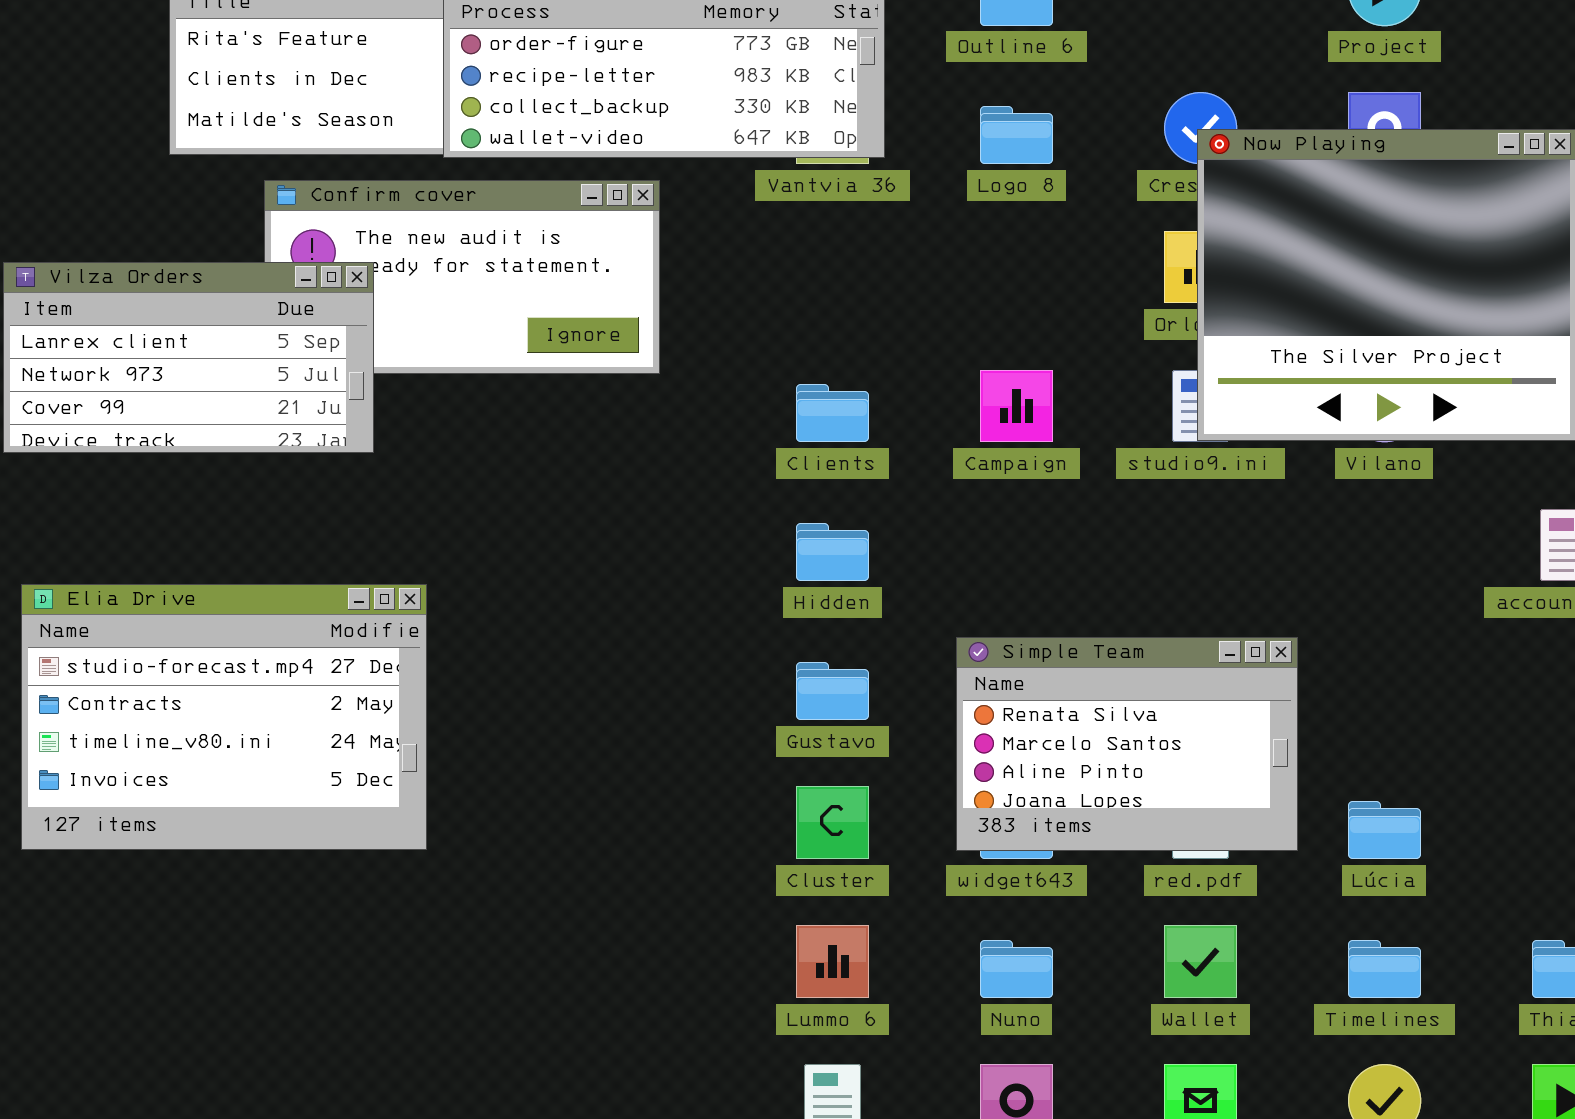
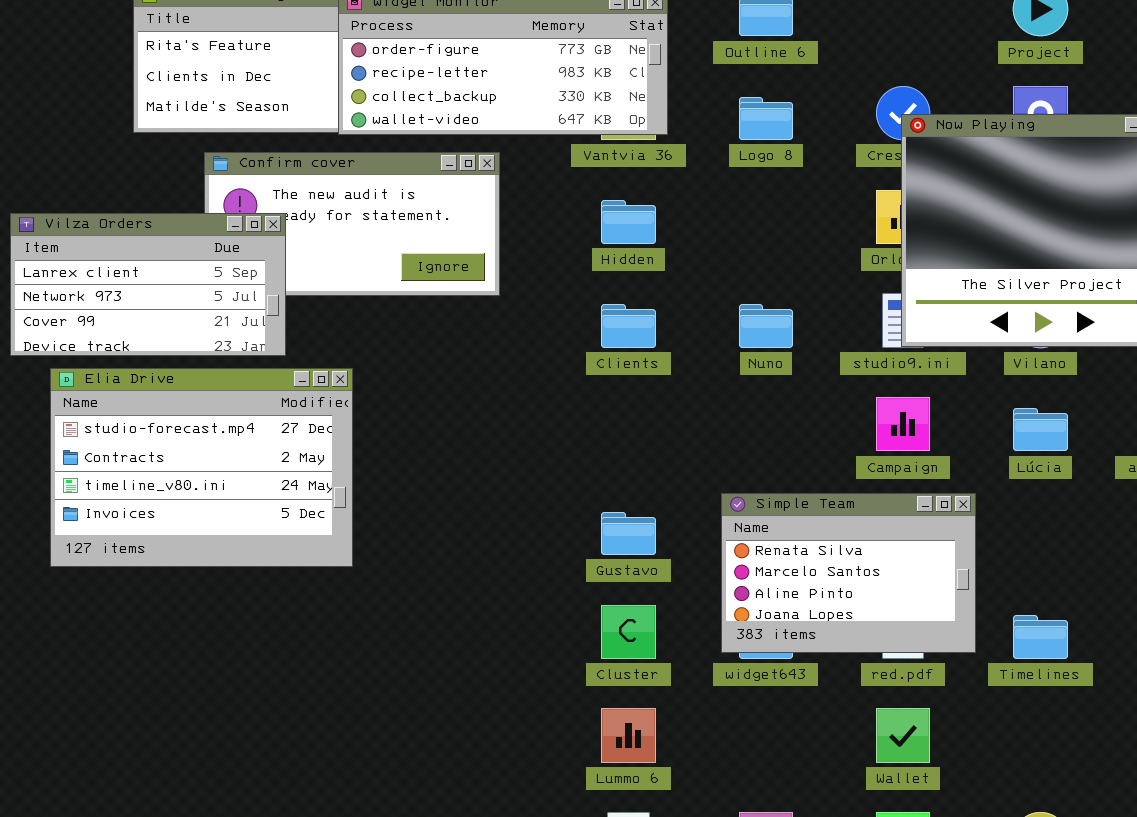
Campaign: [980,370,1053,442] -> [876,397,930,451], moved
Hidden: [796,523,869,581] -> [601,200,656,244], moved
Elia Drive: [21,584,427,850] -> [50,368,353,567], moved
Lúcia: [1348,801,1421,859] -> [1013,408,1068,451], moved
Nuno: [980,940,1053,998] -> [739,304,793,348], moved
Timelines: [1348,940,1421,998] -> [1013,615,1068,659], moved

